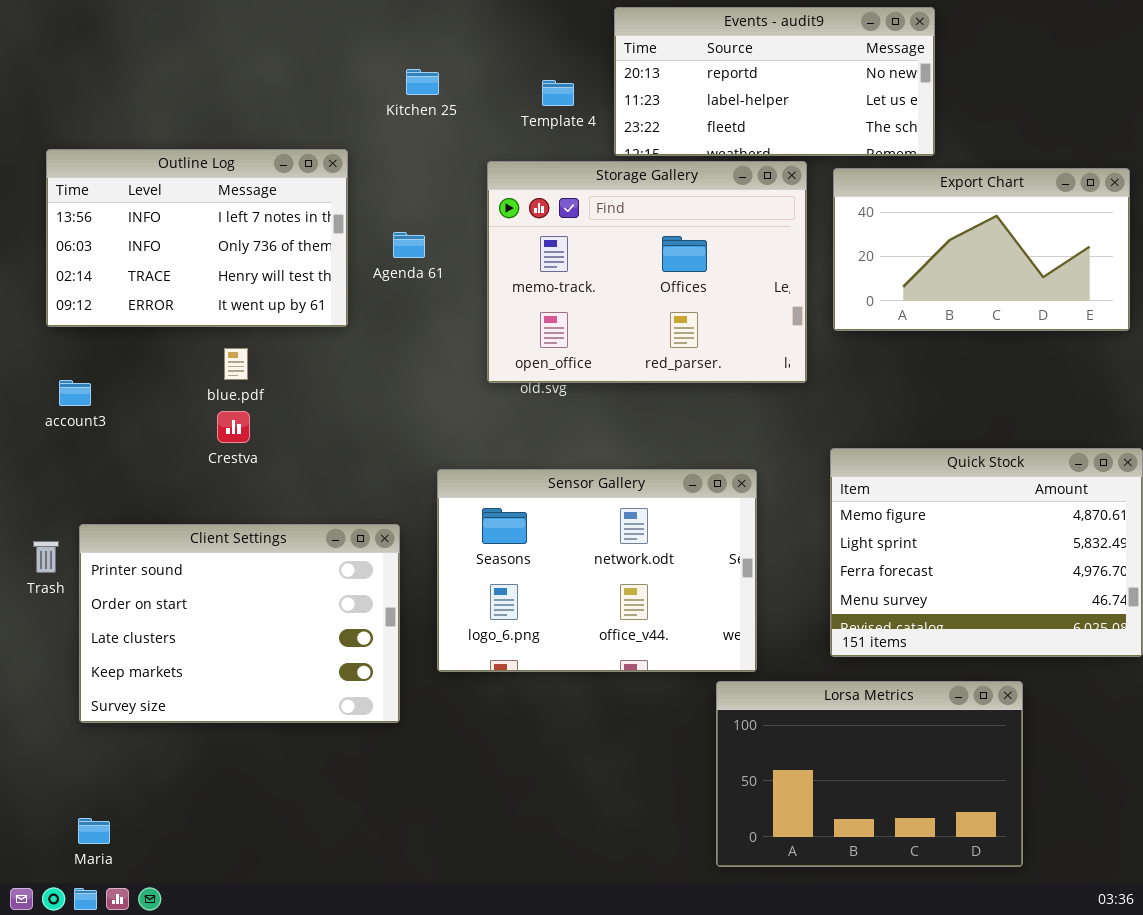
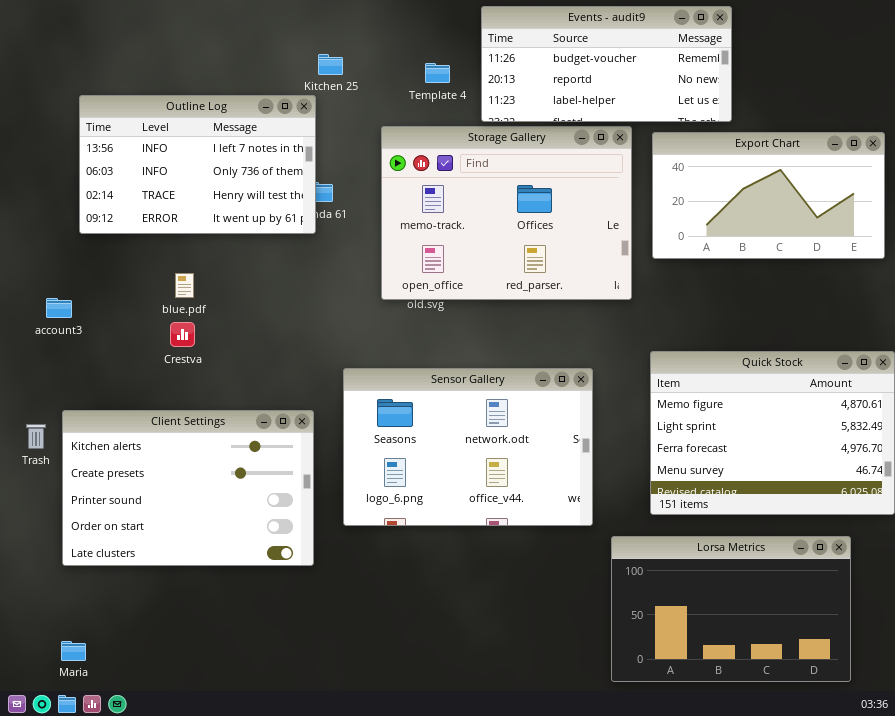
Events - audit9: [614,7,935,156] -> [481,6,732,122], scrolled up 1 row
Outline Log: [46,149,348,327] -> [79,95,316,234], moved
Client Settings: [79,524,400,723] -> [62,410,314,566], scrolled up 2 rows
Lorsa Metrics: [716,681,1023,867] -> [611,536,851,682], moved

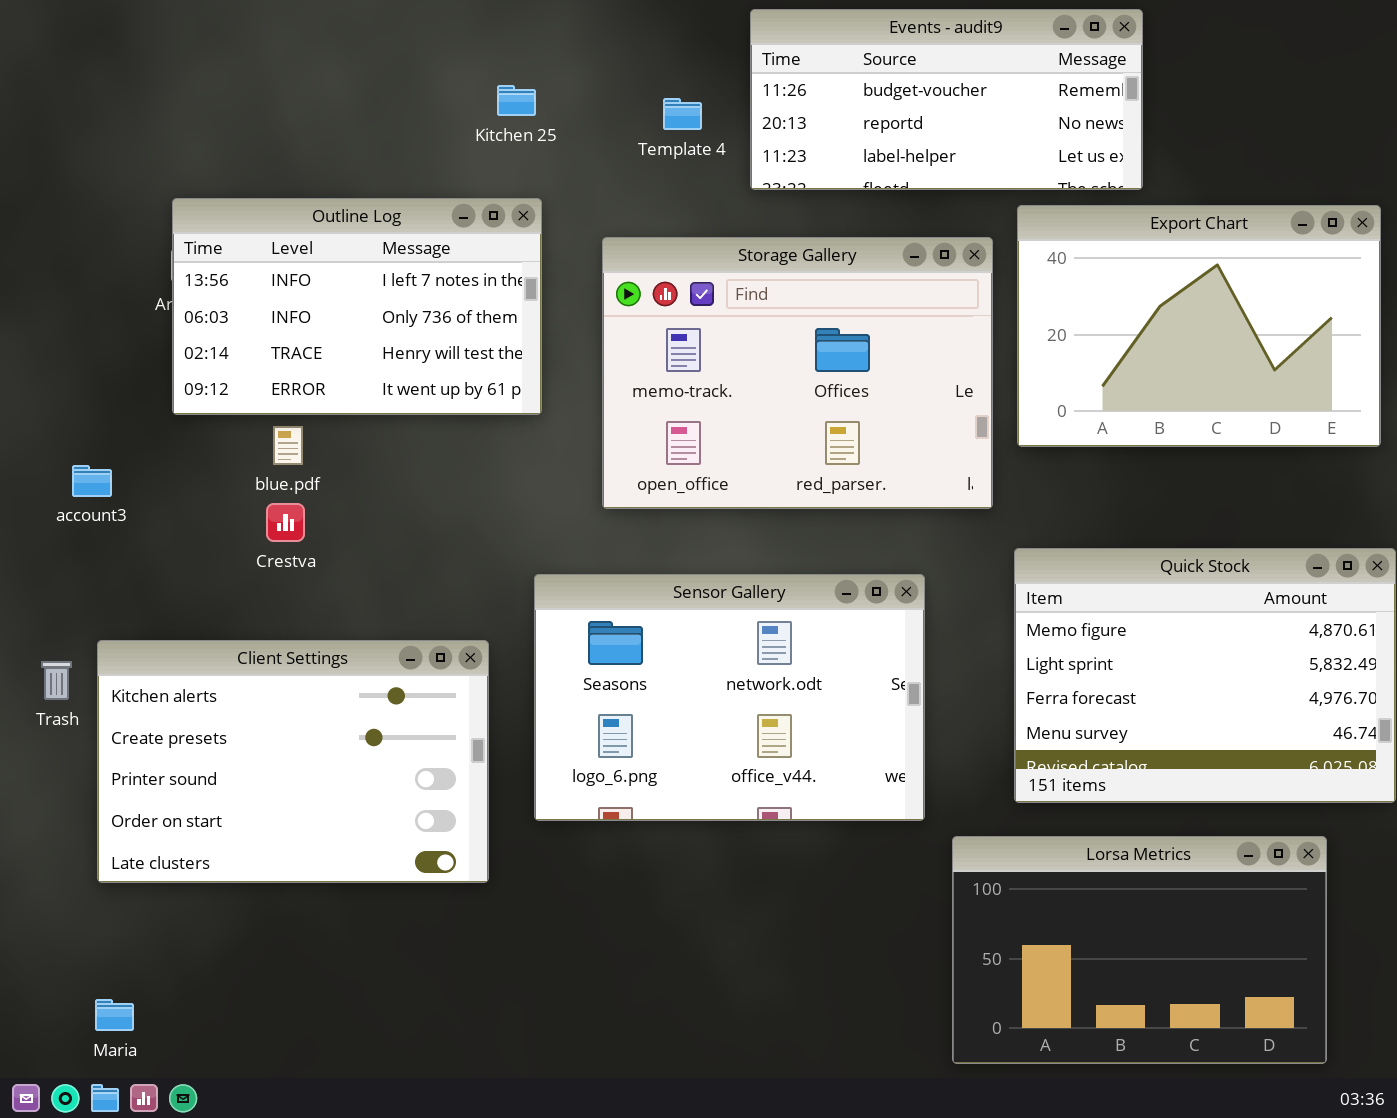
Outline Log: [79,95,316,234] -> [172,198,542,415], moved
Storage Gallery: [381,126,632,300] -> [602,237,993,509], moved
Export Chart: [652,132,885,259] -> [1017,205,1381,447], resized

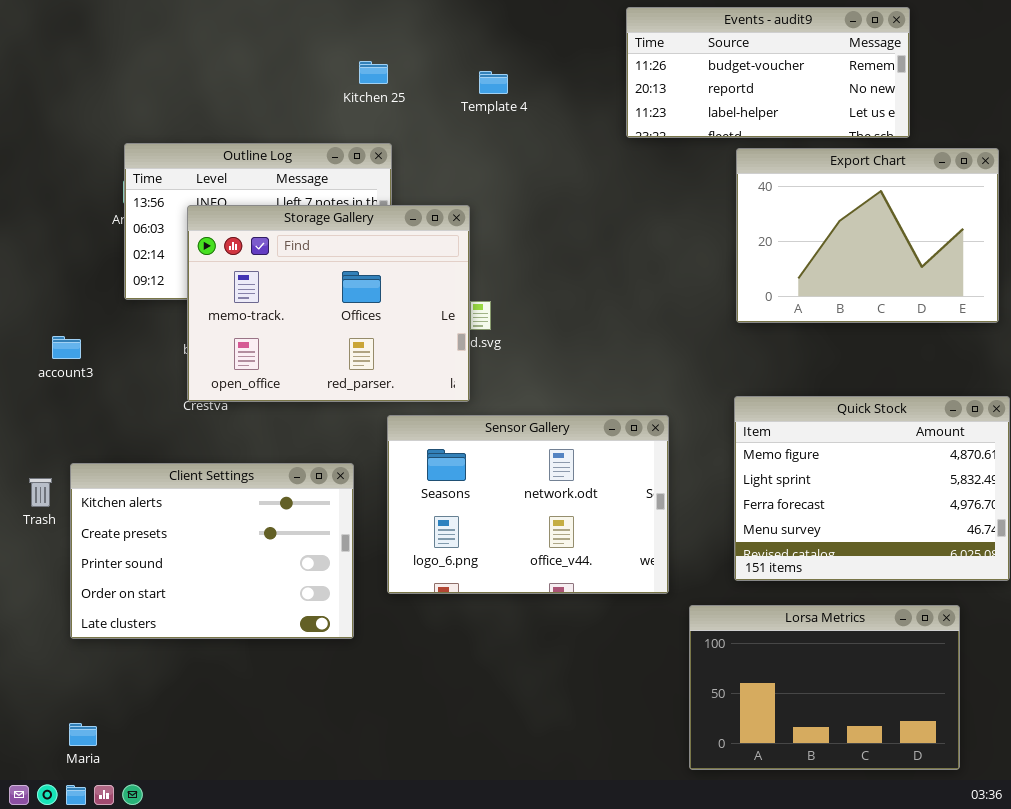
Events - audit9: [750,9,1143,190] -> [626,7,910,138], moved
Storage Gallery: [602,237,993,509] -> [187,205,470,402], moved

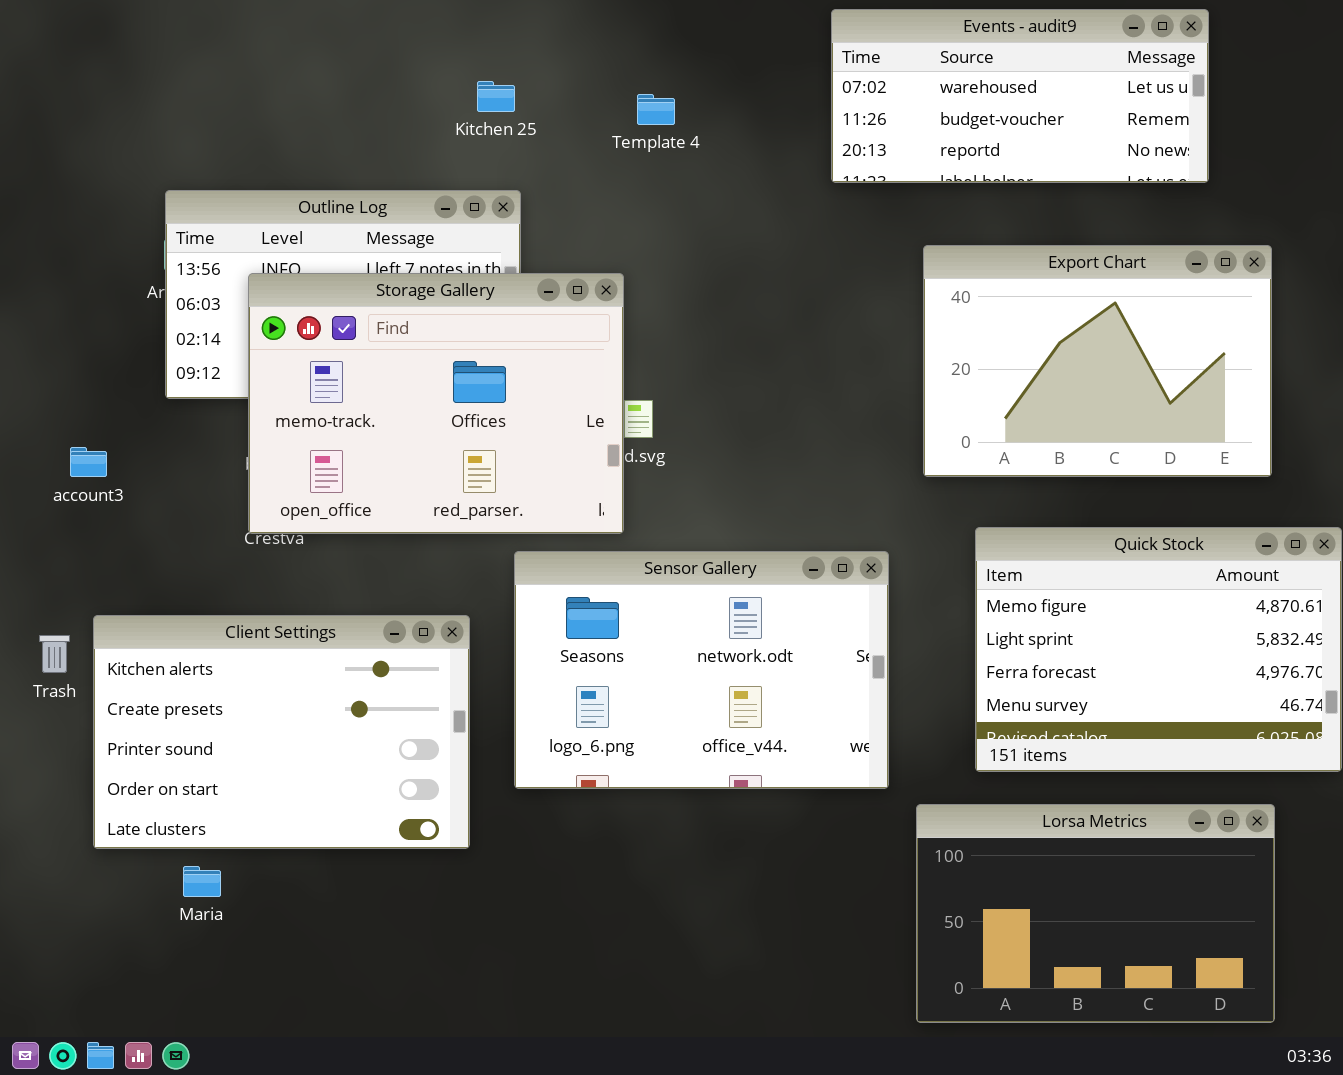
Events - audit9: [626,7,910,138] -> [831,9,1209,183], scrolled up 1 row
Export Chart: [736,148,999,323] -> [923,245,1272,477], moved
Maria: [69,723,97,746] -> [183,866,221,897], moved

